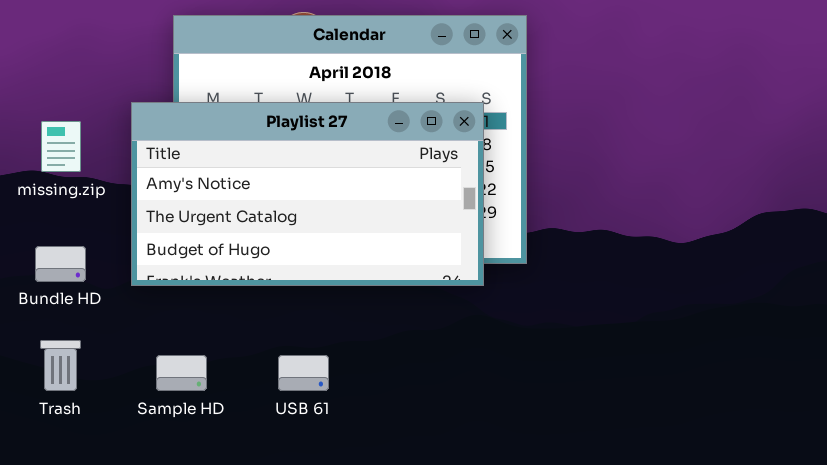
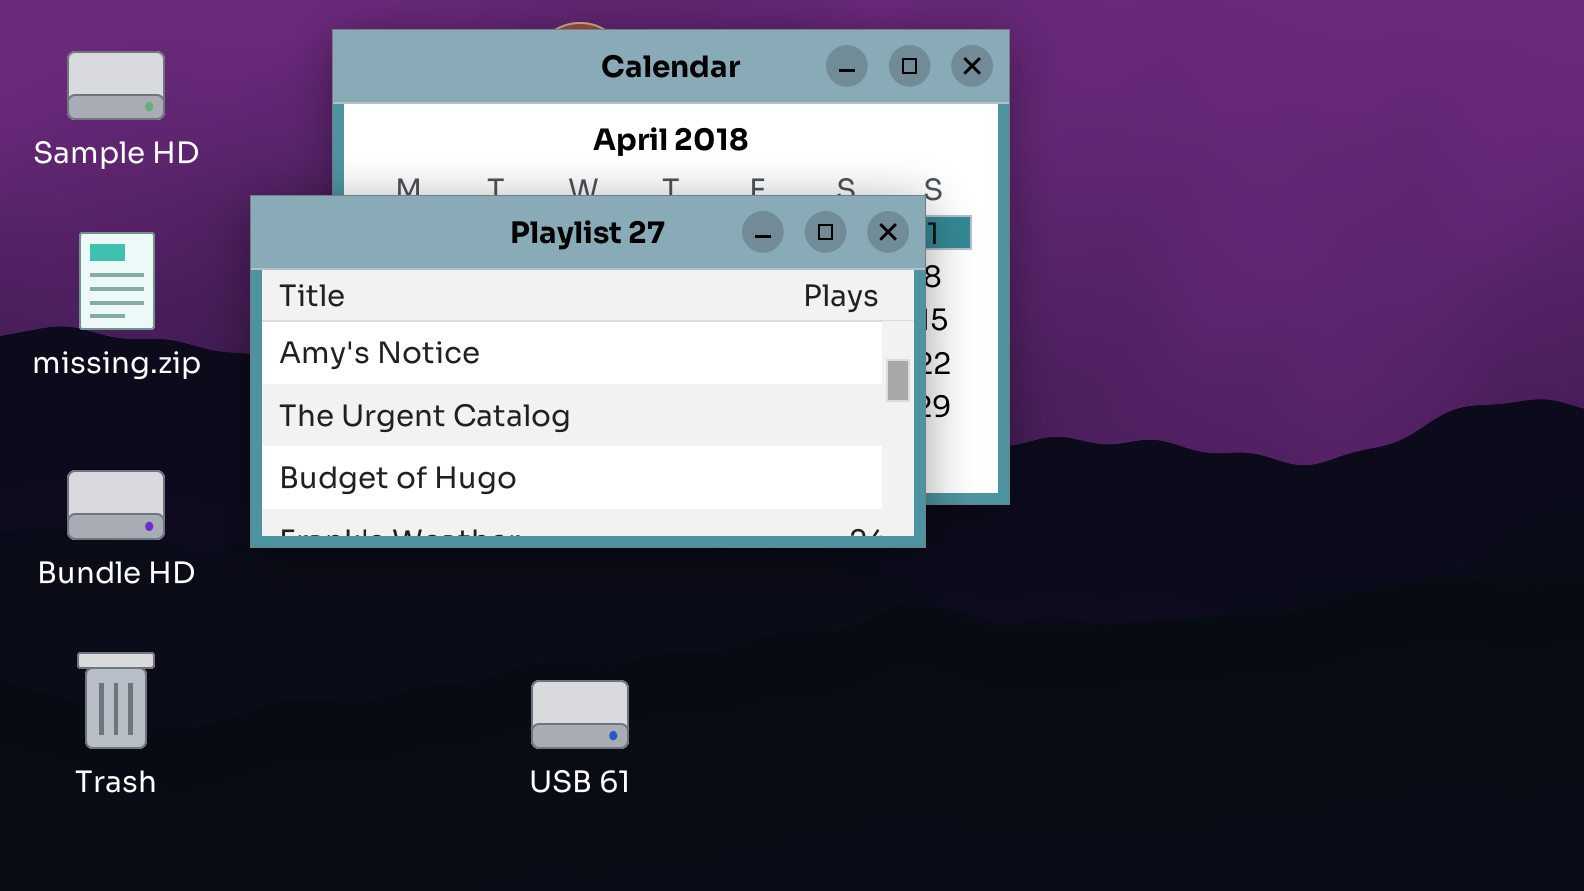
Sample HD: [156,355,207,391] -> [67,51,165,120], moved

